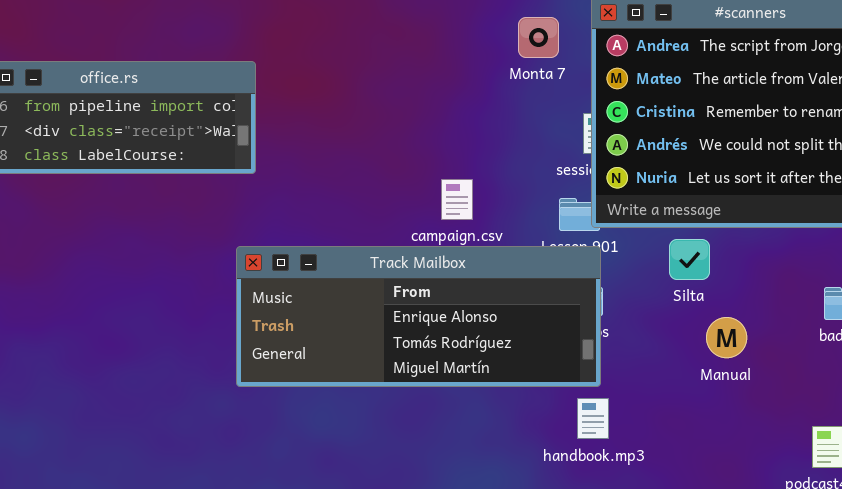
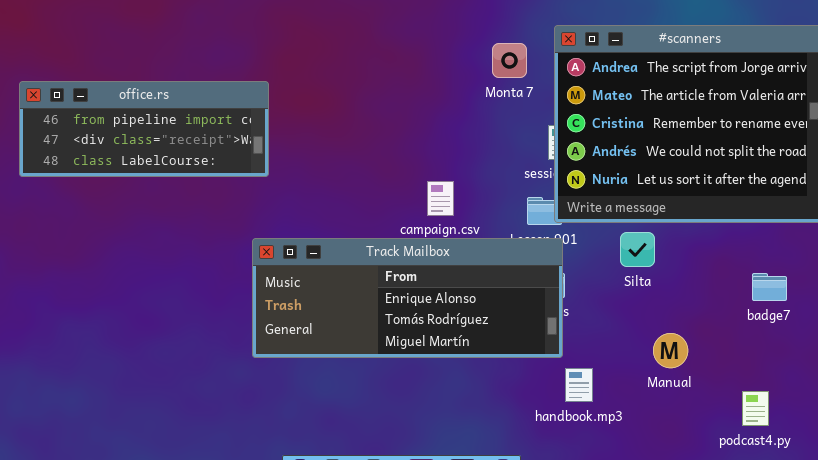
Manual: [706,317,747,358] -> [653,333,688,368], moved
handbook.mp3: [577,398,609,439] -> [565,368,593,402], moved

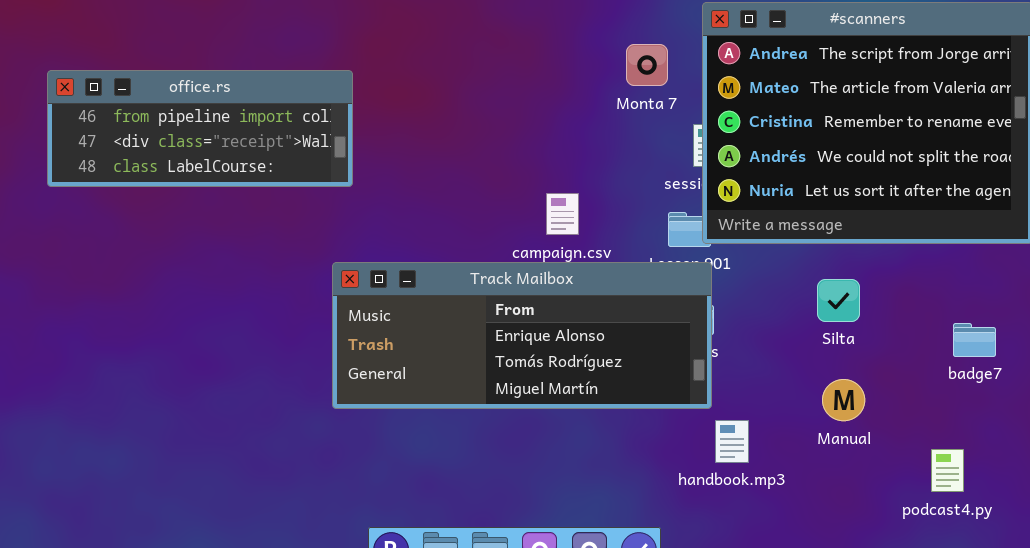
Monta 7: [492,43,527,78] -> [626,44,668,86], moved
Silta: [620,232,655,267] -> [817,279,860,322], moved
badge7: [752,273,787,301] -> [953,323,996,357], moved

